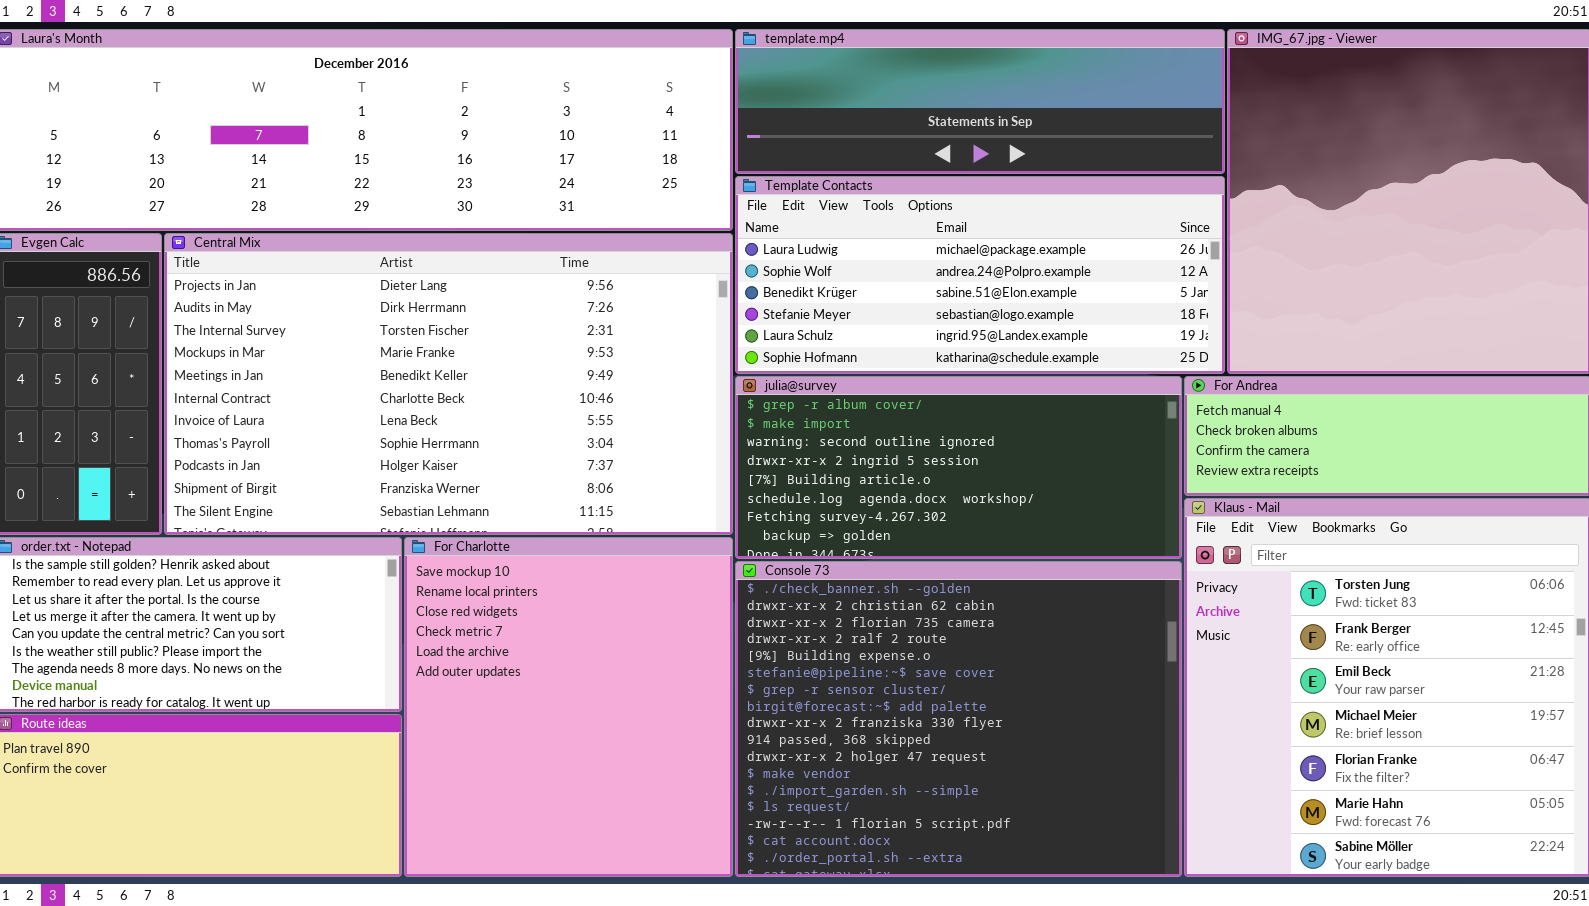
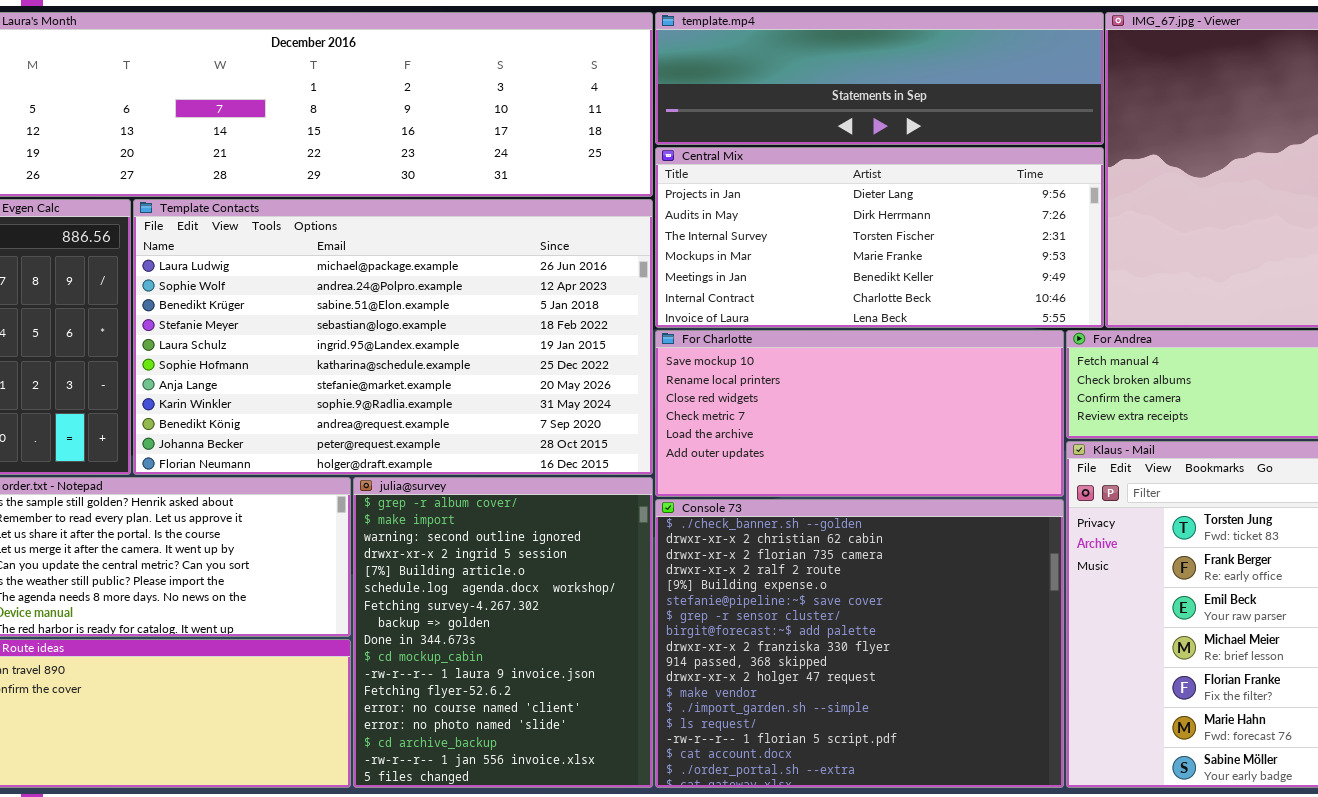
Template Contacts: [735,176,1225,374] -> [133,199,653,475], moved, resized
Central Mix: [164,233,733,535] -> [655,147,1104,328], moved, resized
julia@survey: [735,376,1182,559] -> [353,477,653,788], moved, resized
For Charlotte: [404,537,733,877] -> [655,330,1064,497], moved, resized

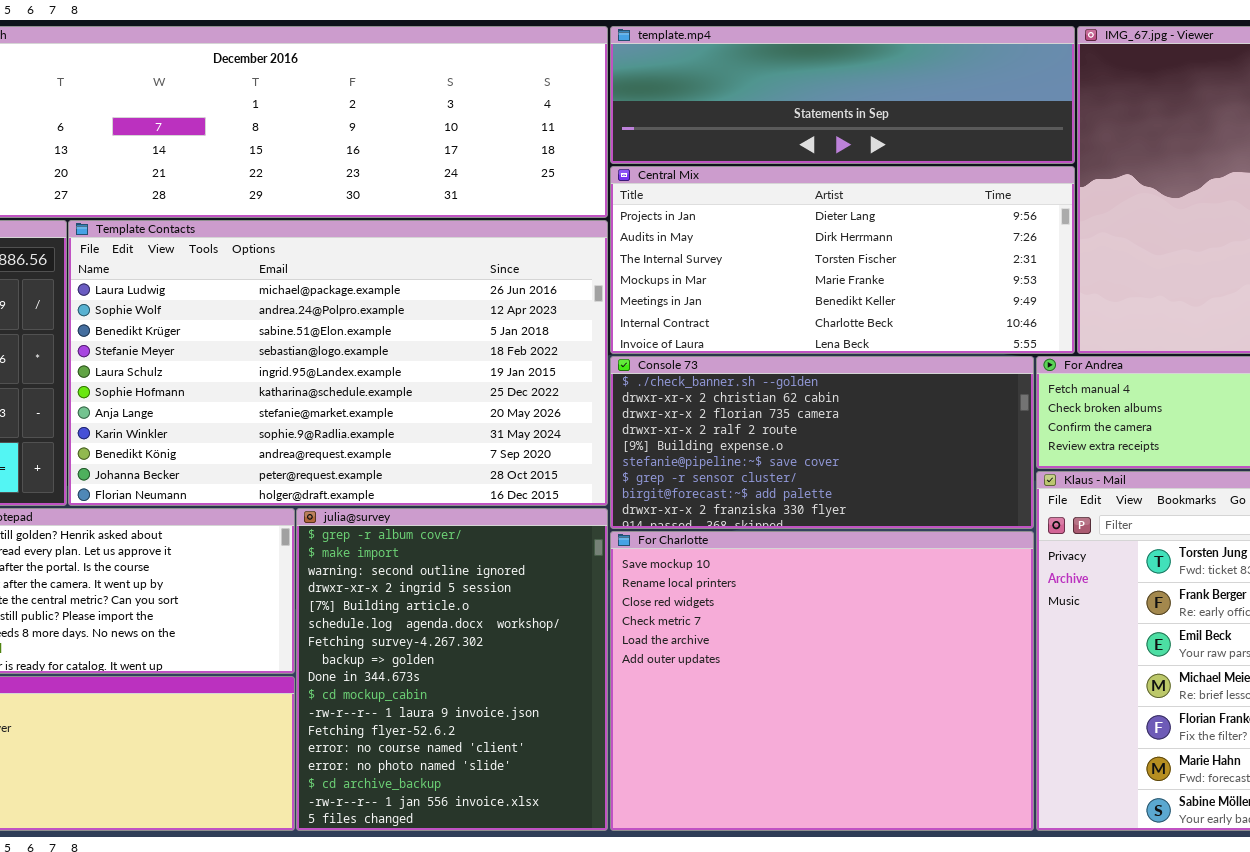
For Charlotte: [655,330,1064,497] -> [610,531,1034,831], moved, resized
Console 73: [655,499,1064,788] -> [610,356,1034,529], moved, resized

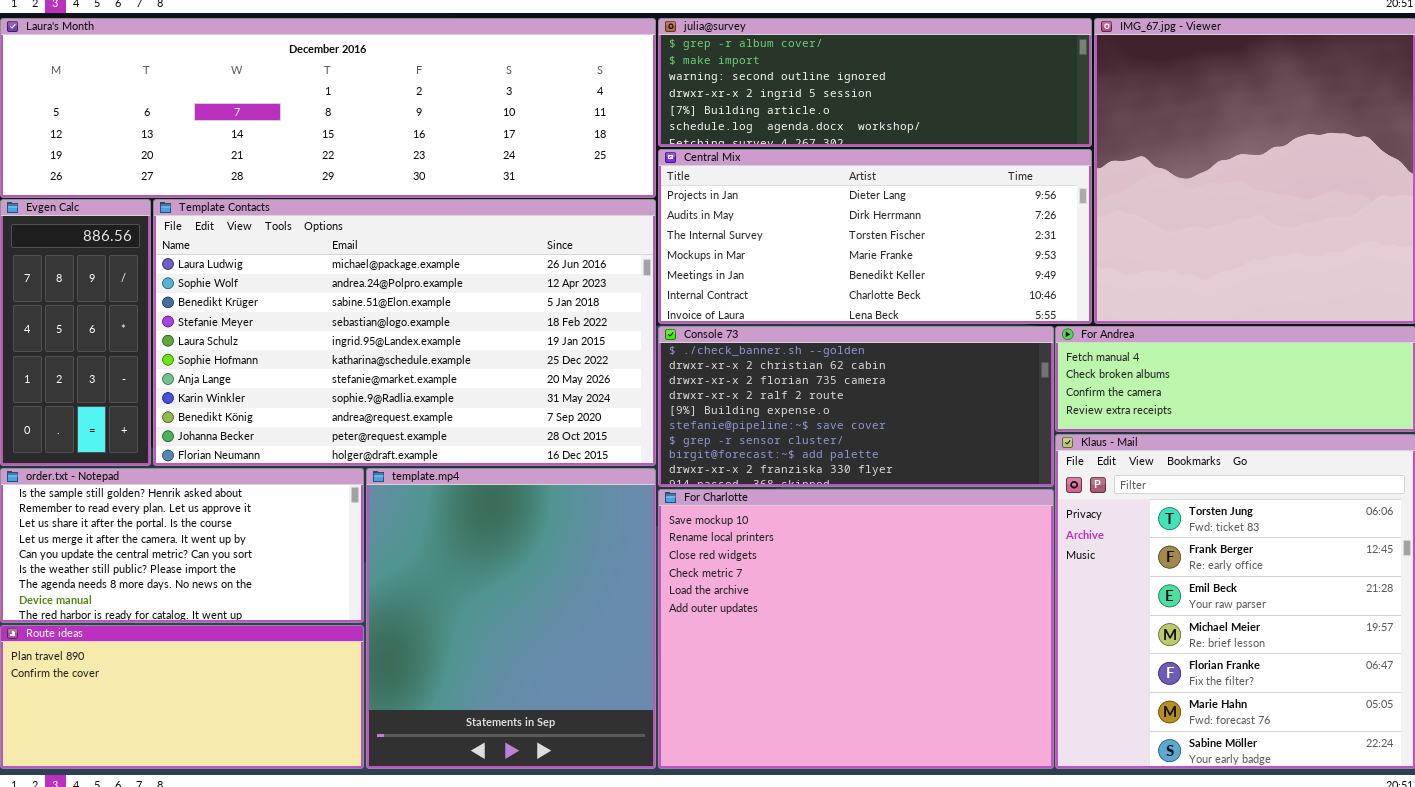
template.mp4: [610,26,1075,164] -> [366,468,656,769], moved, resized
julia@survey: [296,508,608,831] -> [658,18,1092,147], moved, resized

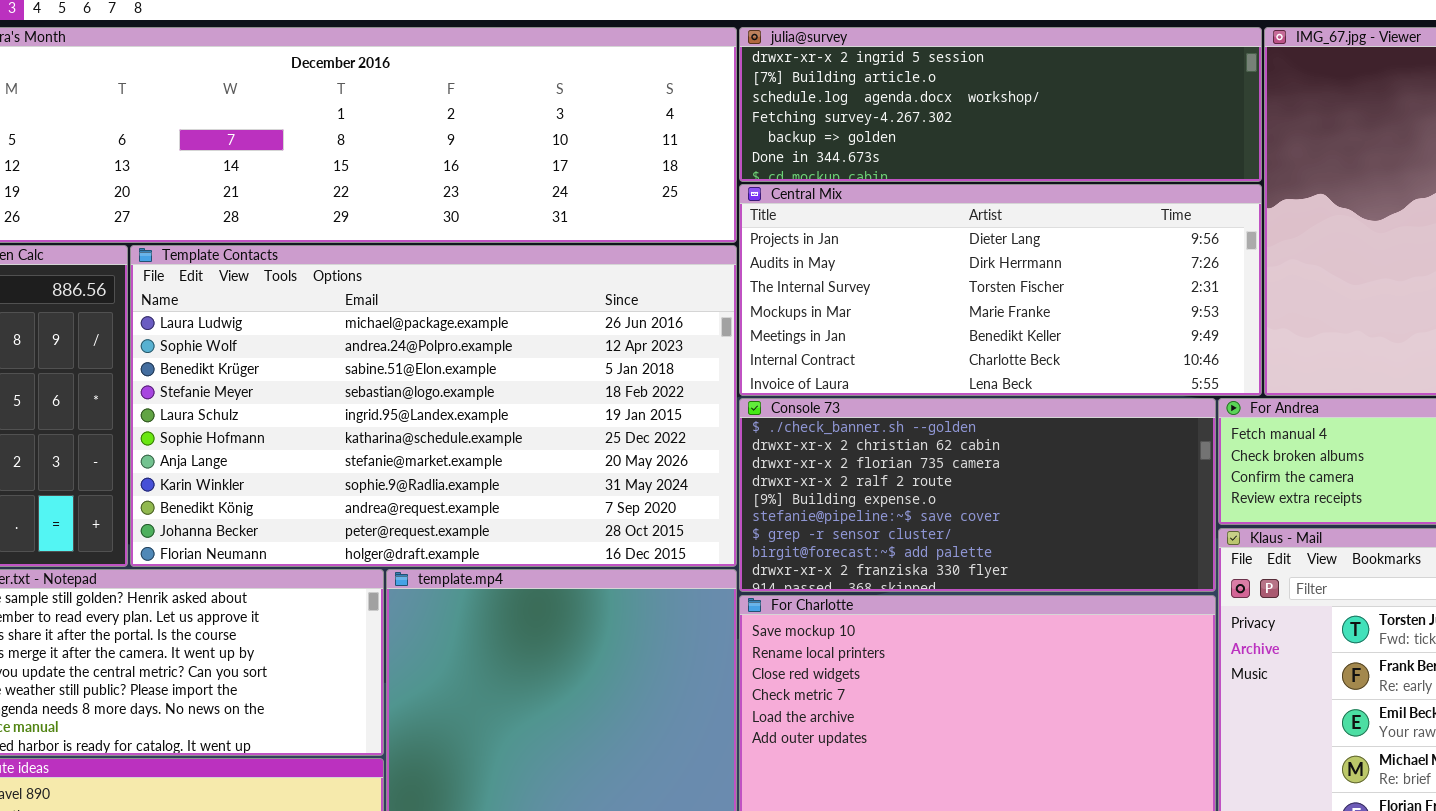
julia@survey: [658,18,1092,147] -> [739,27,1262,182], scrolled down 3 rows

